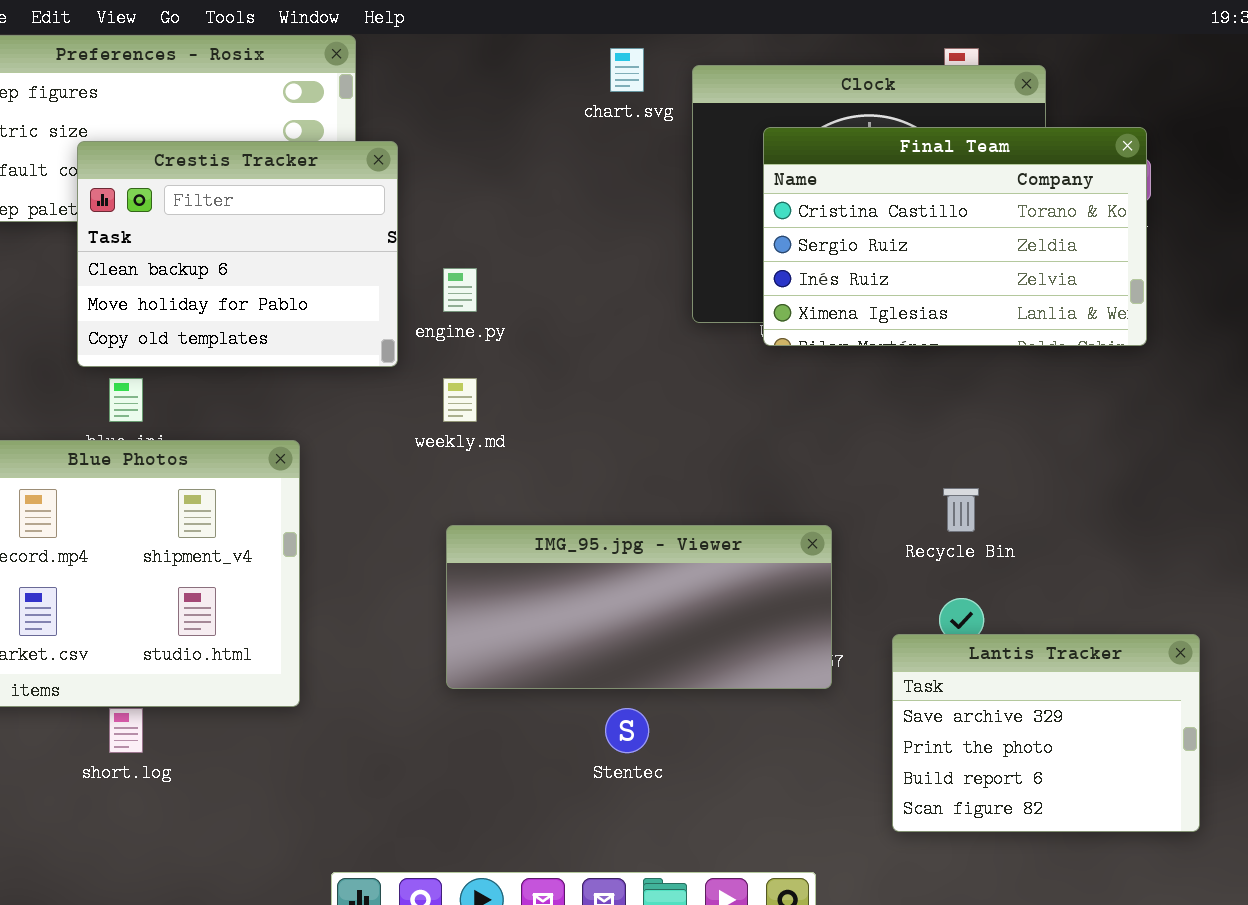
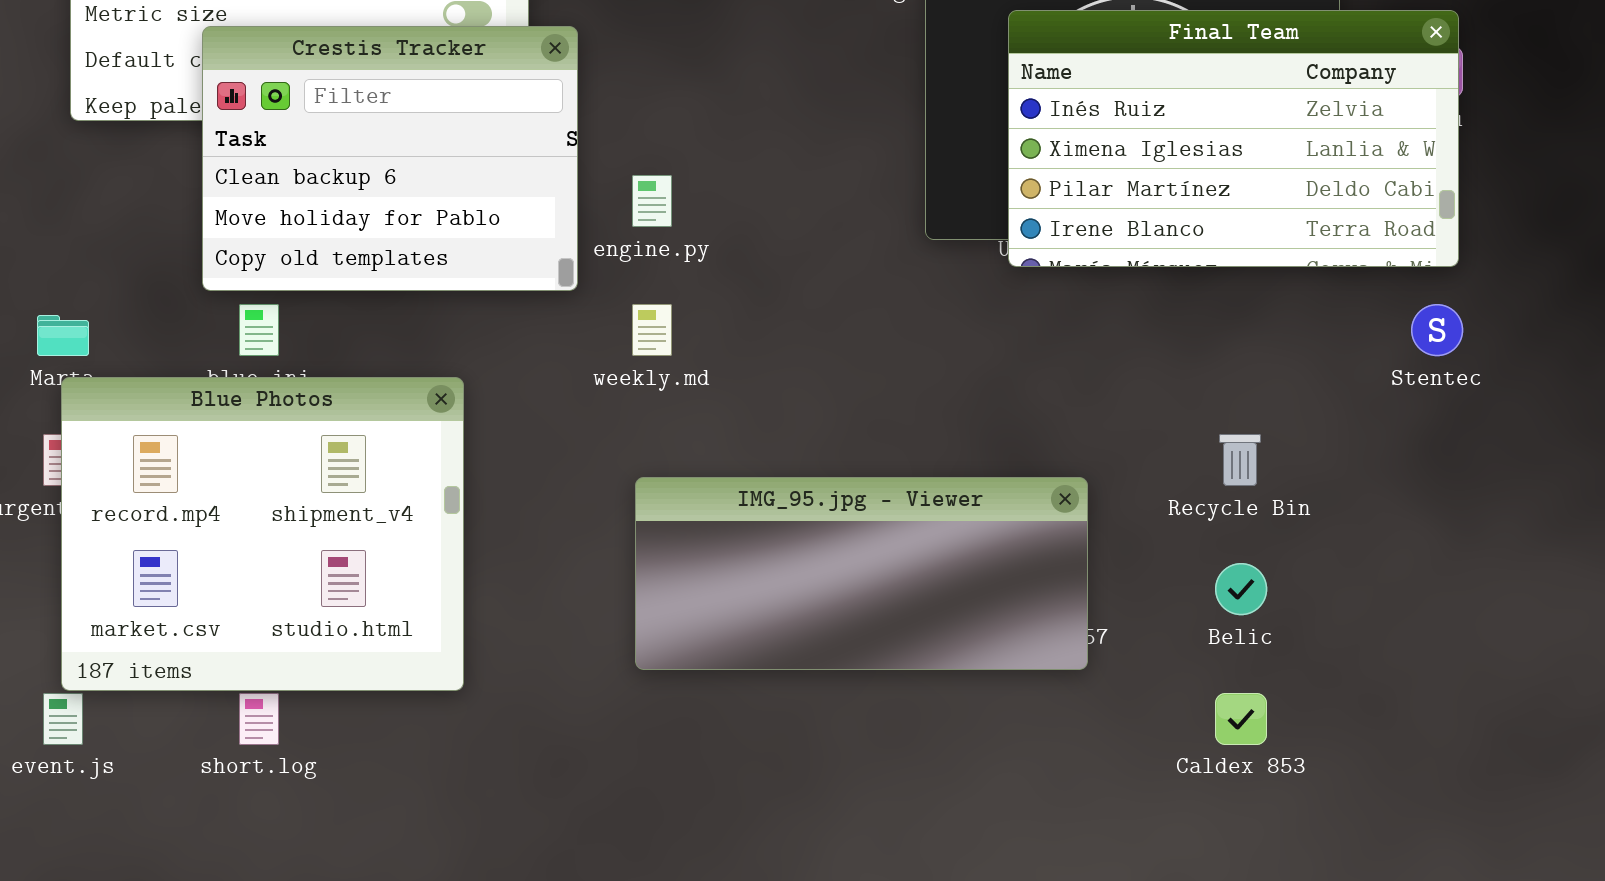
Final Team: [763,127,1147,346] -> [1008,10,1459,267], scrolled down 2 rows
Lantis Tracker: [892,634,1200,832] -> none, closed
Stentec: [605,708,649,753] -> [1411,304,1463,356], moved

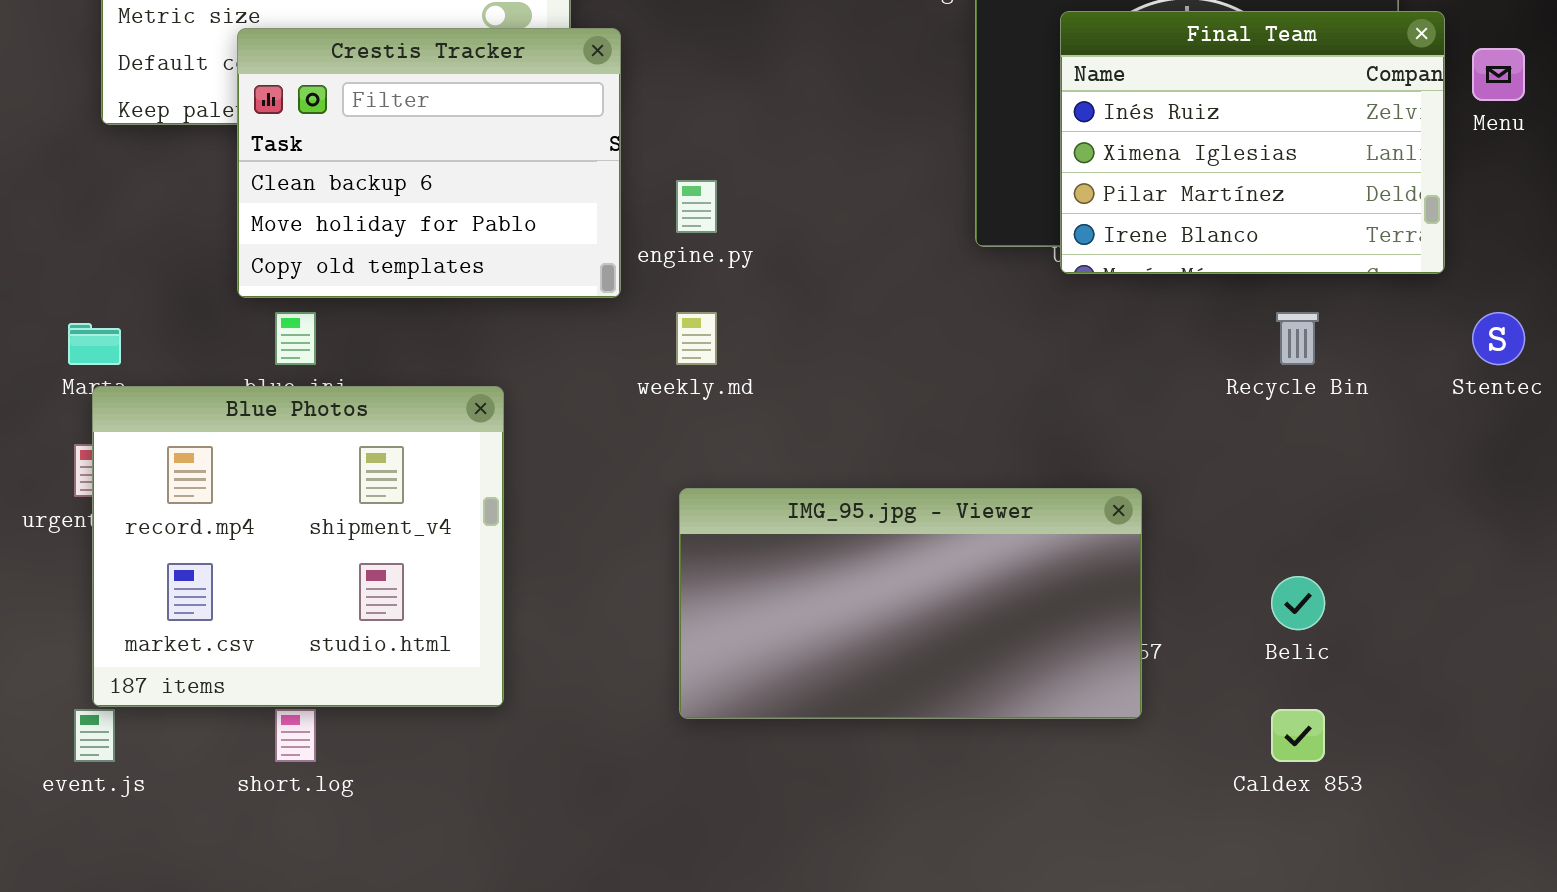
Final Team: [1008,10,1459,267] -> [1060,11,1445,274], resized
Recycle Bin: [1219,434,1261,486] -> [1276,312,1319,365], moved
IMG_95.jpg - Viewer: [635,477,1088,670] -> [679,488,1142,719], resized

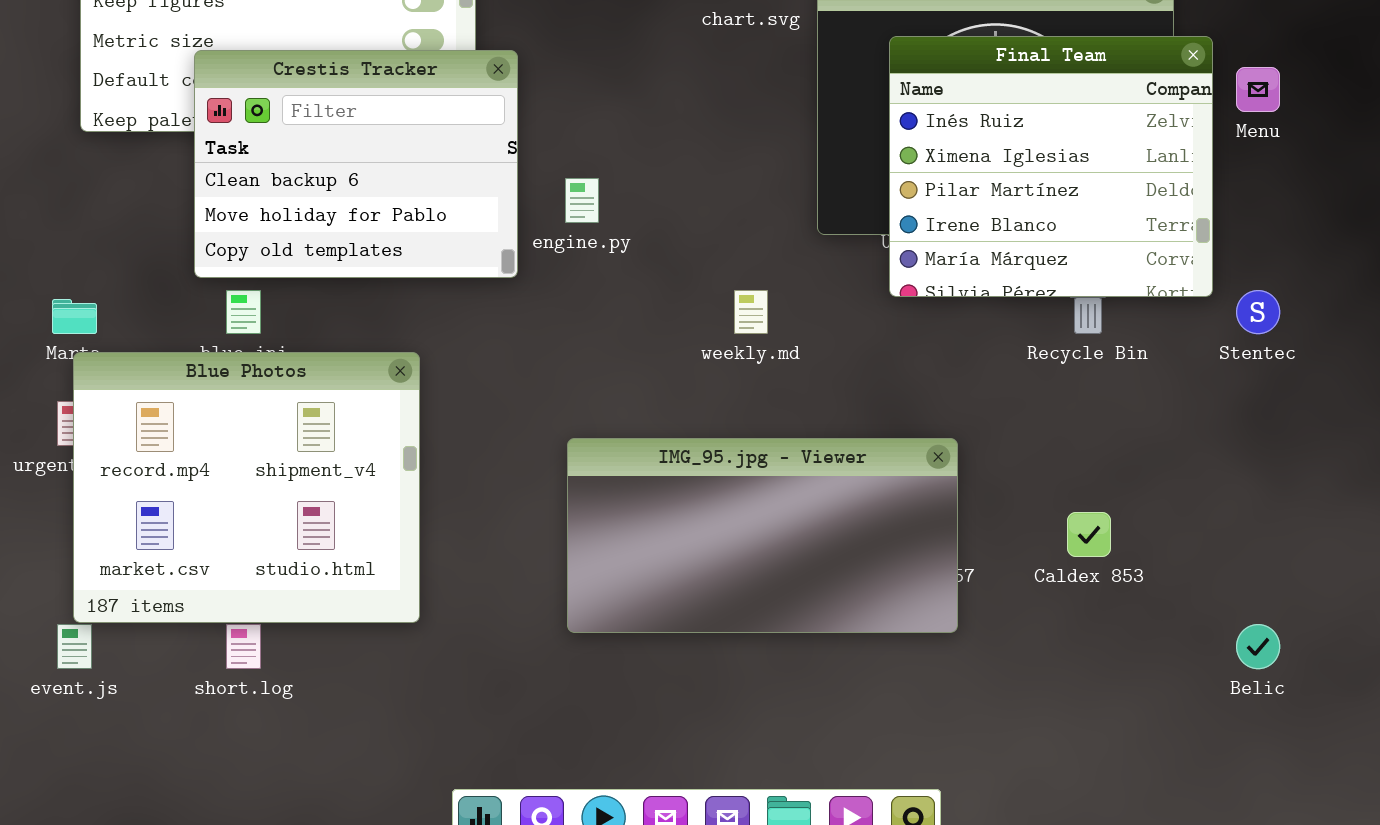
Final Team: [1060,11,1445,274] -> [889,36,1213,297], resized
weekly.md: [676,312,717,365] -> [734,290,768,334], moved
Belic: [1271,576,1325,630] -> [1236,624,1280,669], moved
Caldex 853: [1271,709,1325,762] -> [1067,512,1111,557], moved

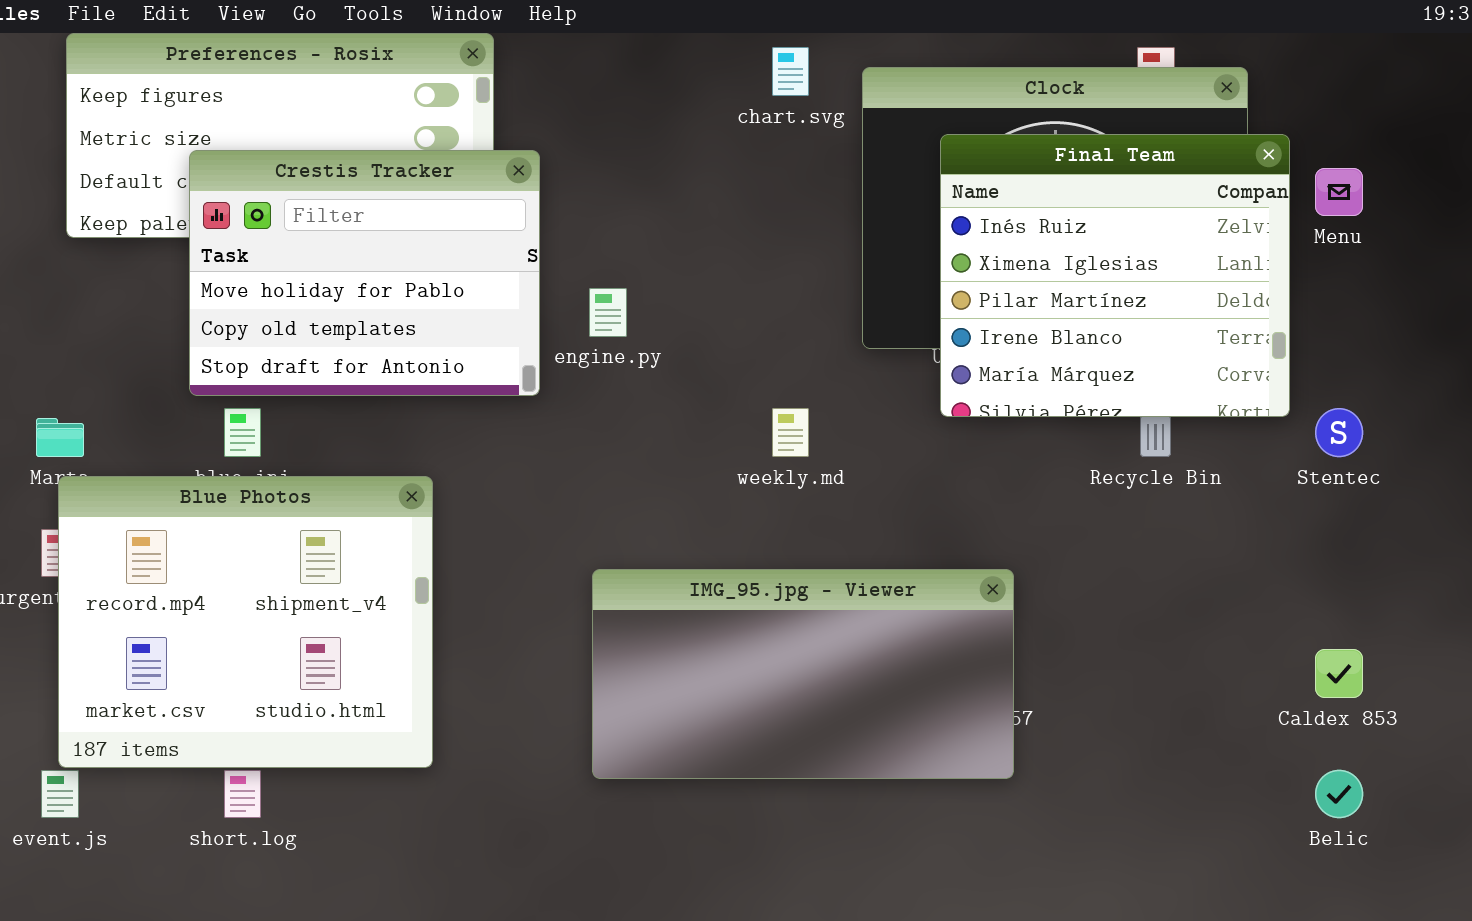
Crestis Tracker: [194,50,518,278] -> [189,150,540,396], scrolled down 1 row
Caldex 853: [1067,512,1111,557] -> [1315,649,1363,698], moved

